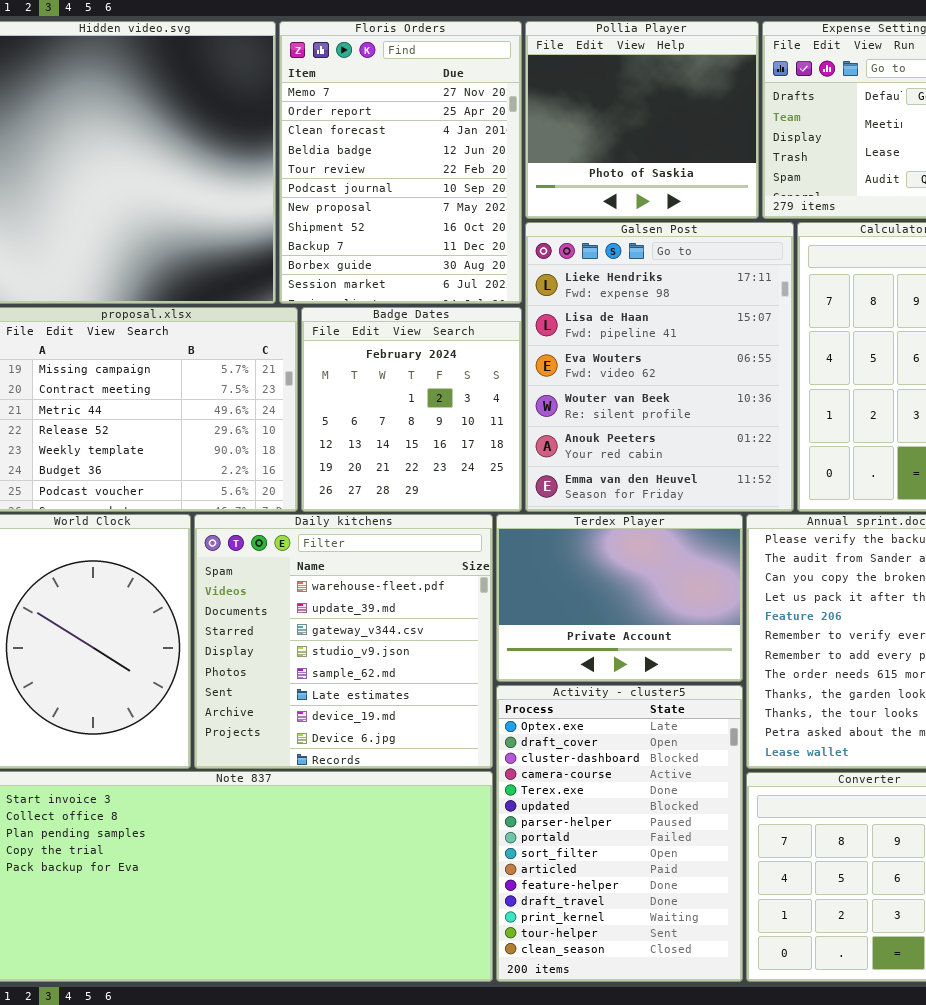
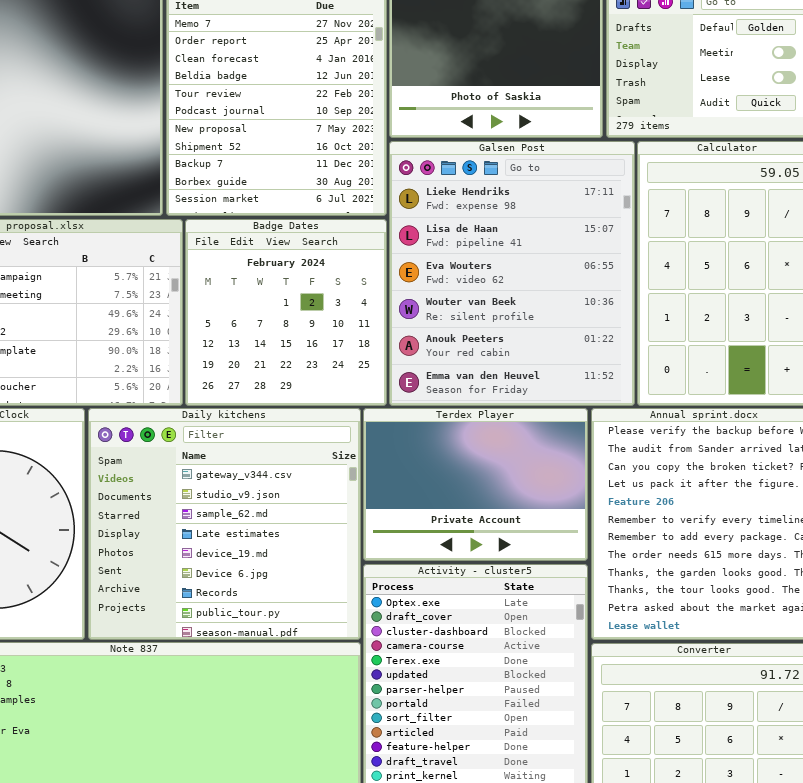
Daily kitchens: [194,514,493,769] -> [88,408,361,640], scrolled down 2 rows

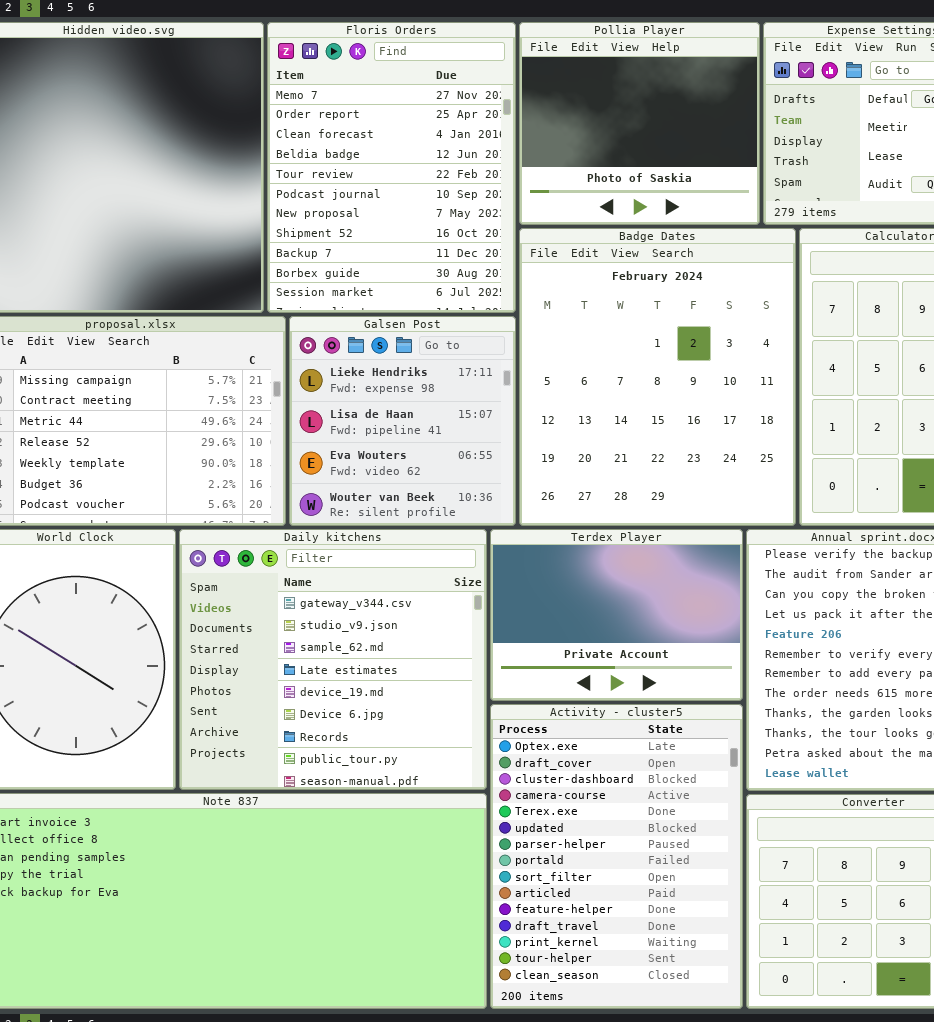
Galsen Post: [389,141,635,406] -> [289,316,516,526], moved, resized
Badge Dates: [185,219,387,406] -> [519,228,796,526], moved, resized

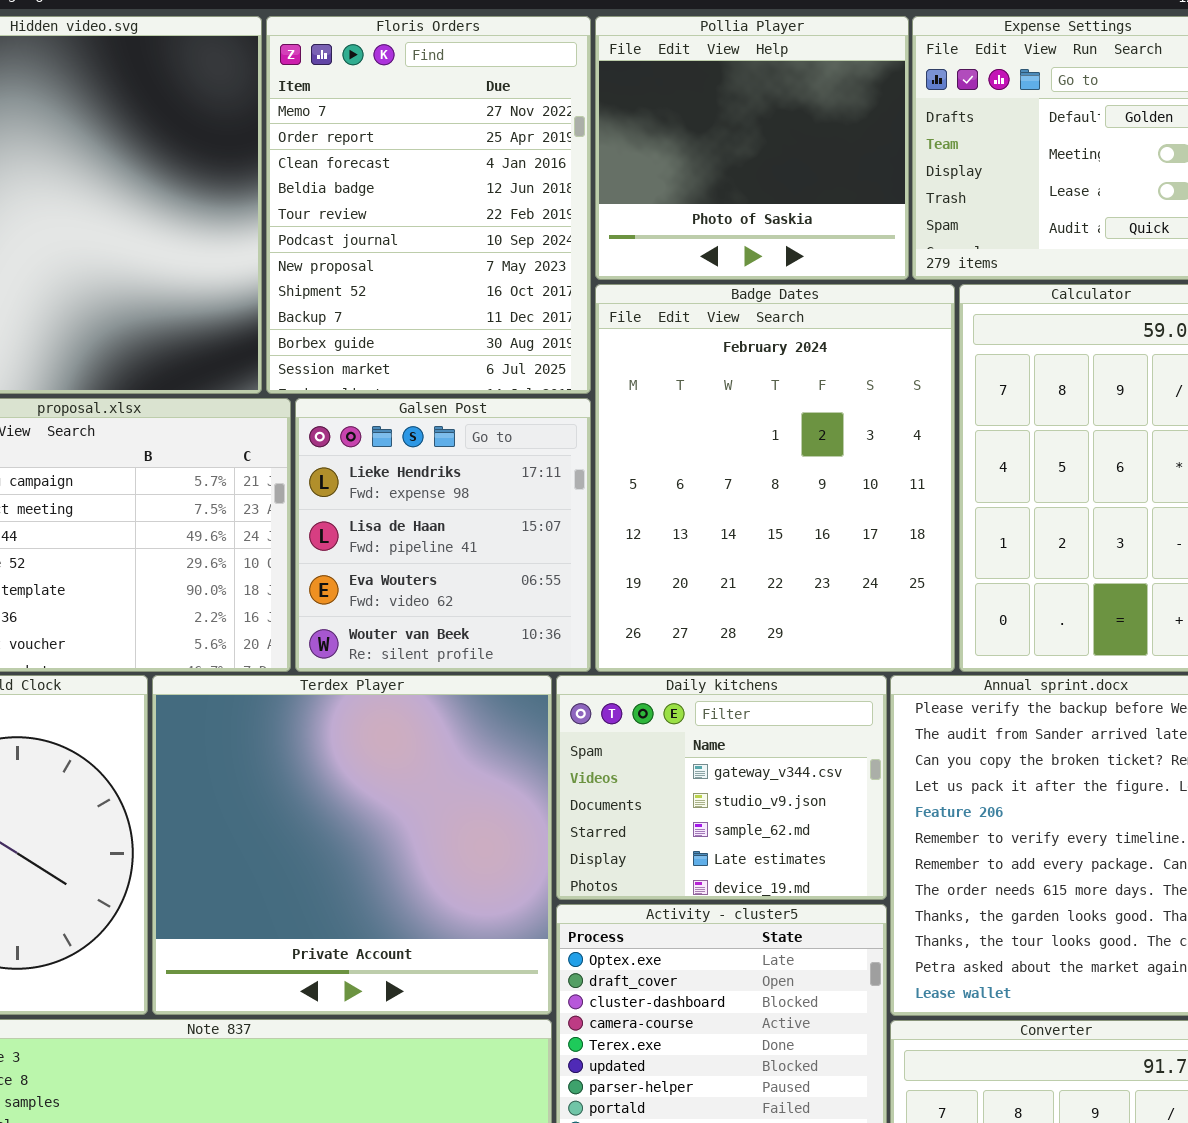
Daily kitchens: [179,529,487,790] -> [556,675,887,900], moved, resized
Terdex Player: [490,529,743,701] -> [152,675,552,1015], moved, resized

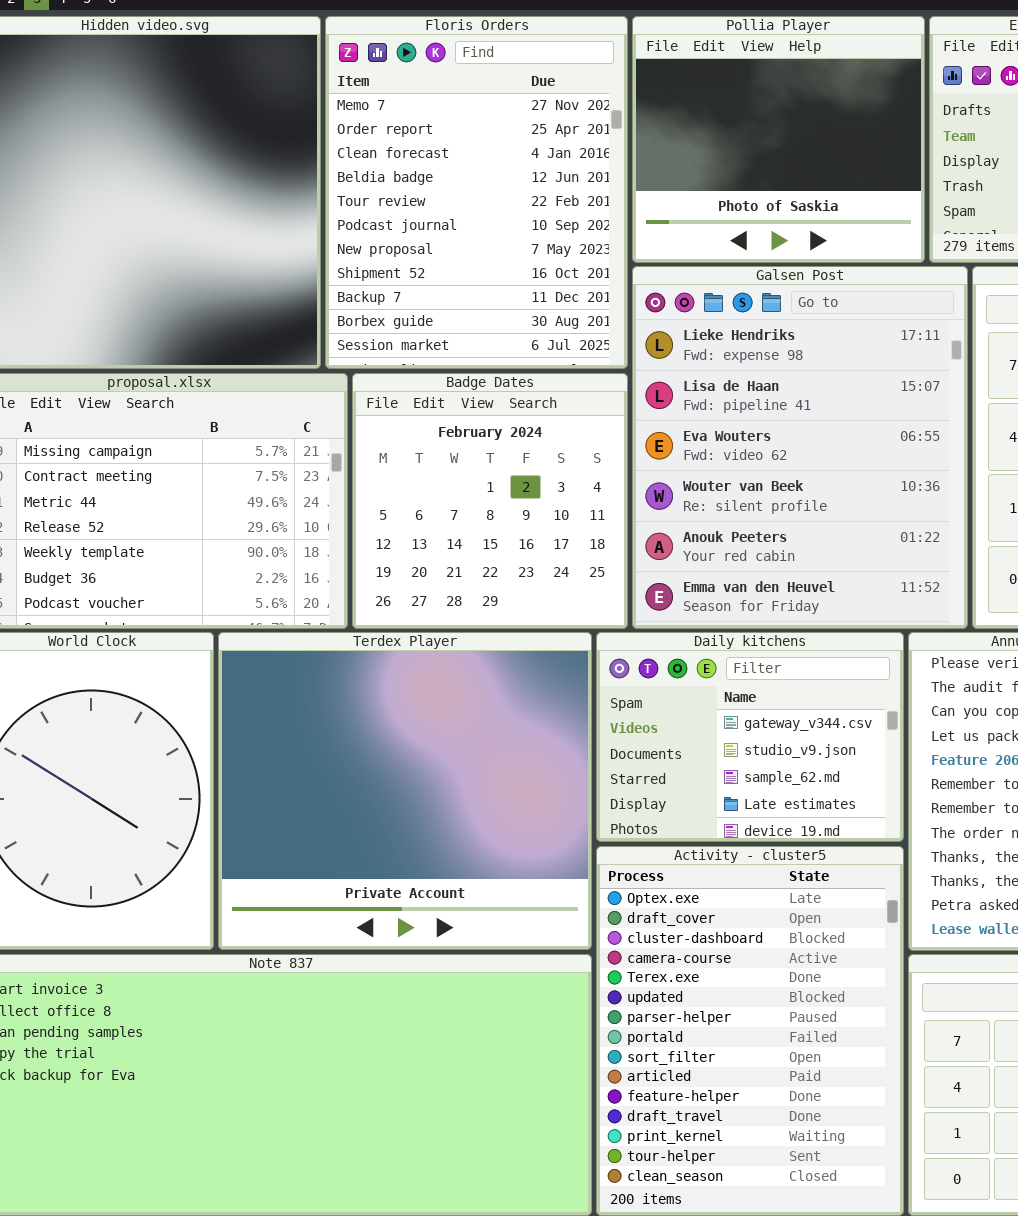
Badge Dates: [595,284,955,672] -> [352,373,628,629], moved, resized
Galsen Post: [295,398,591,672] -> [632,266,968,629], moved, resized

